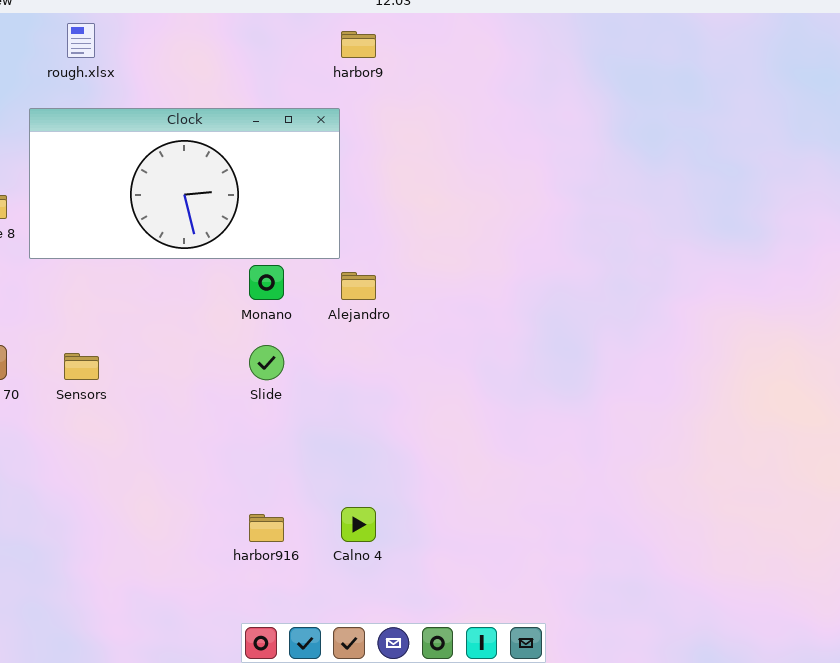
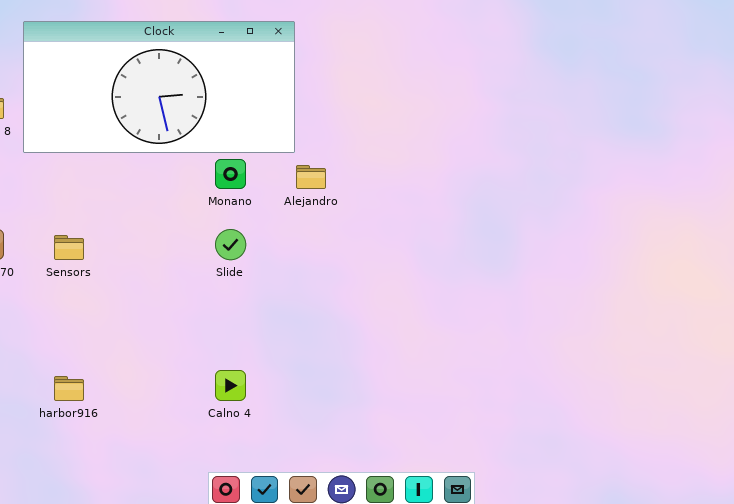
Calno 4: [341,507,376,542] -> [215,370,246,401], moved
harbor916: [249,514,284,542] -> [54,376,84,401], moved

